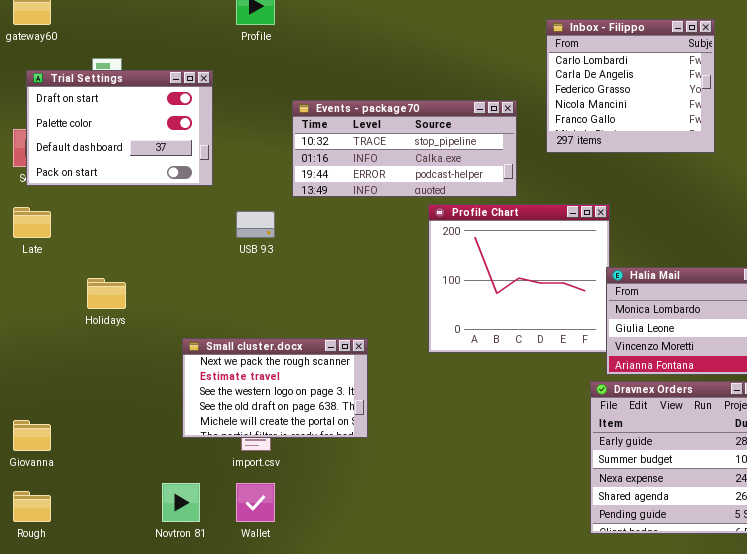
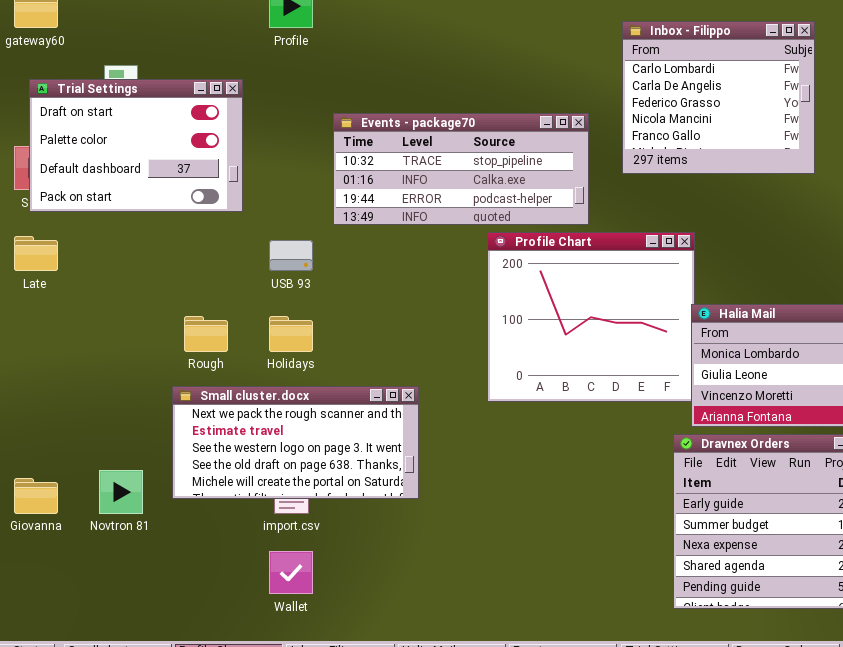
Holidays: [87,278,126,309] -> [269,316,313,352], moved
Small cluster.docx: [182,338,368,438] -> [172,386,419,499], resized
Novtron 81: [162,483,200,522] -> [99,470,143,514], moved
Rough: [13,491,51,522] -> [184,316,228,352], moved

